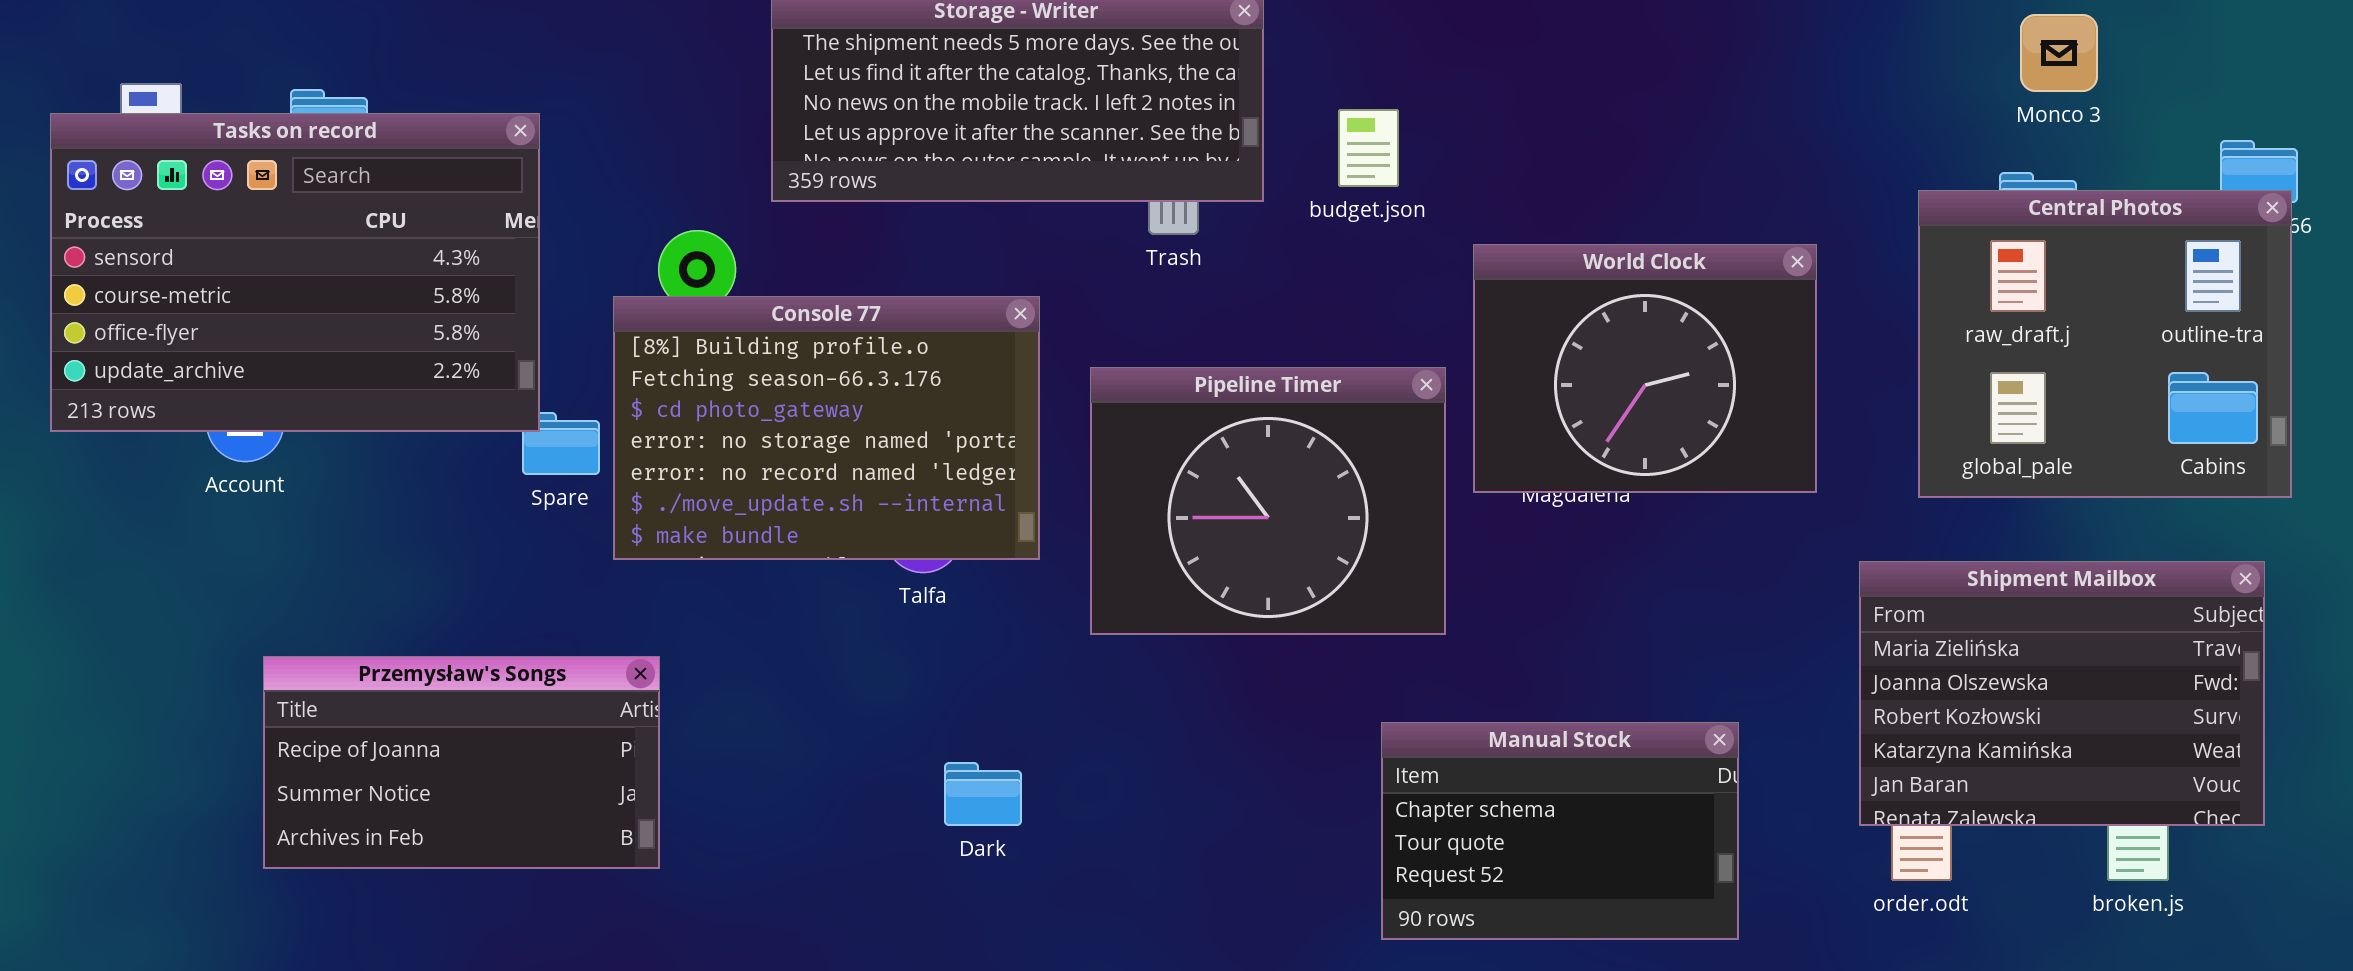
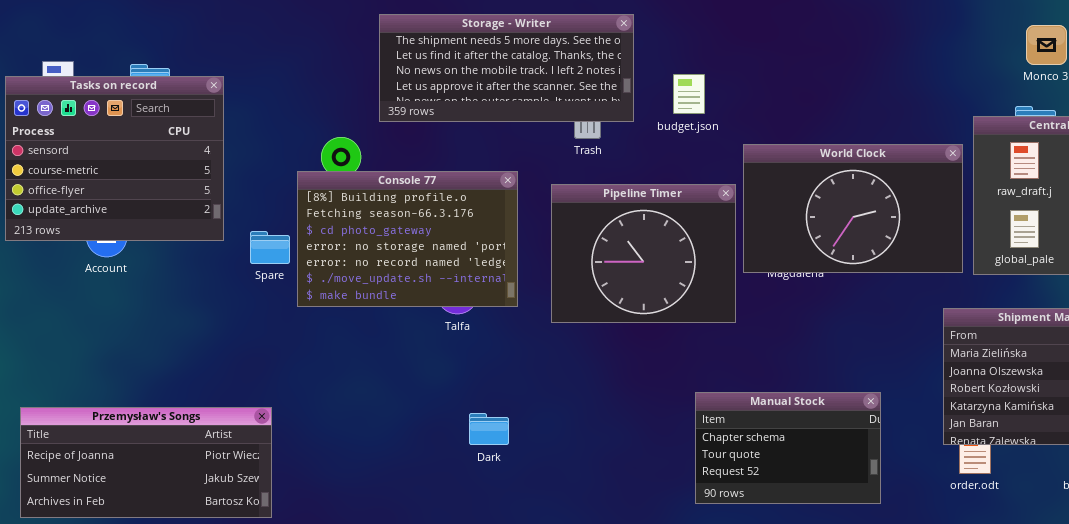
Tasks on record: [50,113,540,432] -> [5,76,224,241], resized
World Clock: [1473,244,1817,493] -> [743,144,963,273], resized
Pipeline Timer: [1090,367,1446,635] -> [551,184,736,323], moved
Przemysław's Songs: [263,656,660,869] -> [20,407,272,518], moved, resized

